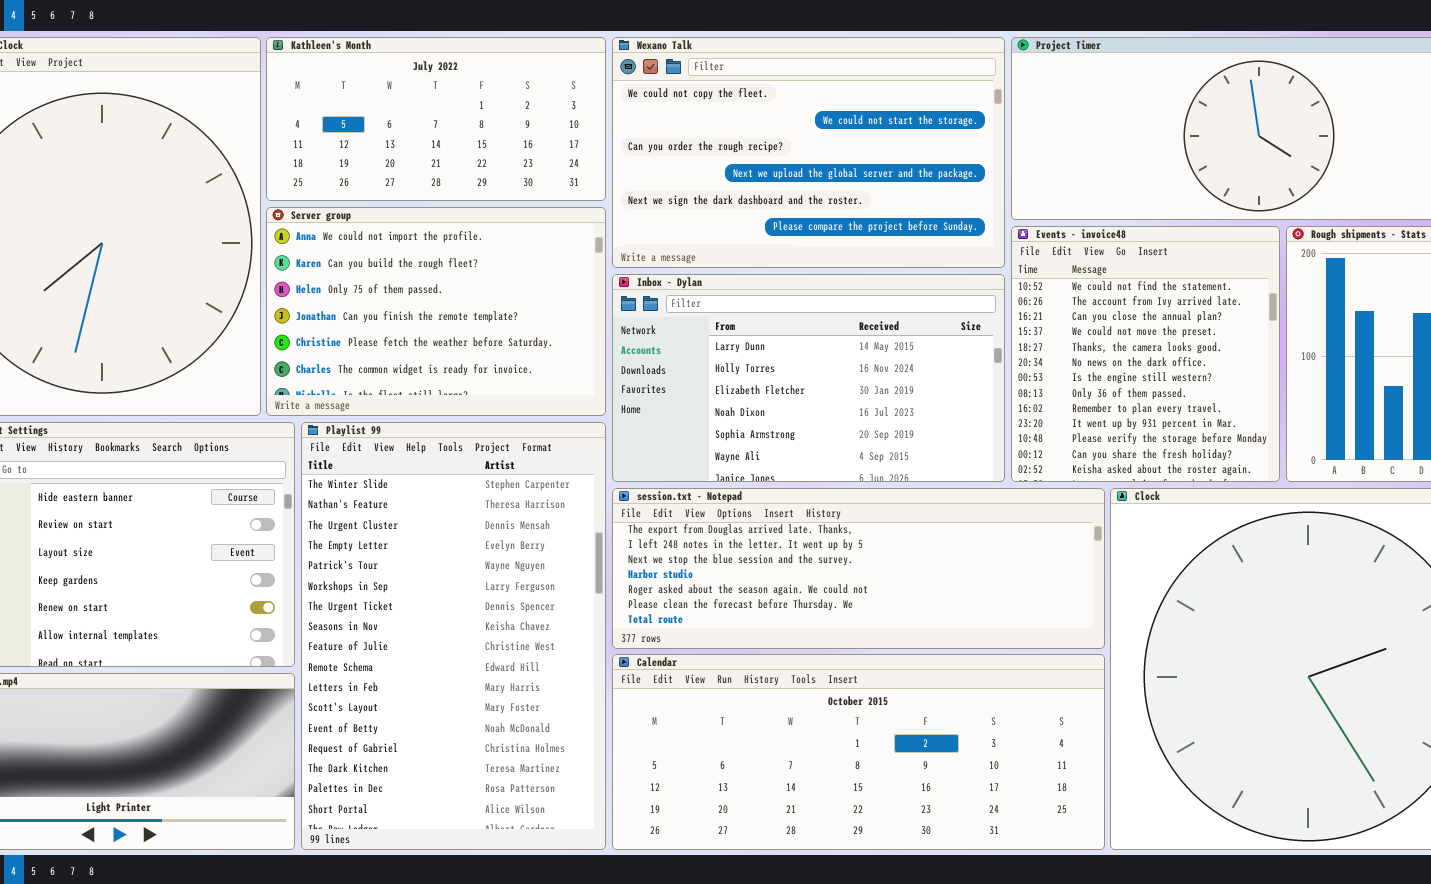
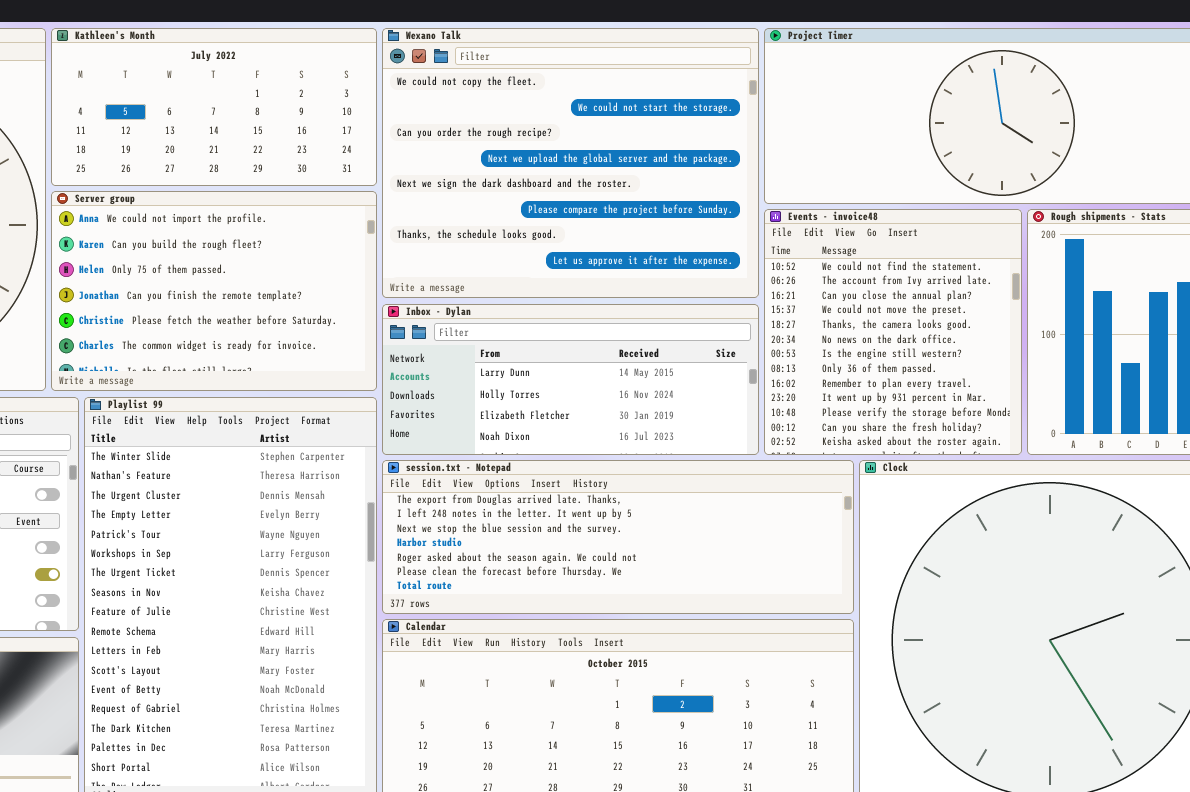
Wexano Talk: [612,37,1005,268] -> [382,28,759,298], resized
Inbox - Dylan: [612,274,1005,482] -> [382,304,759,455], resized

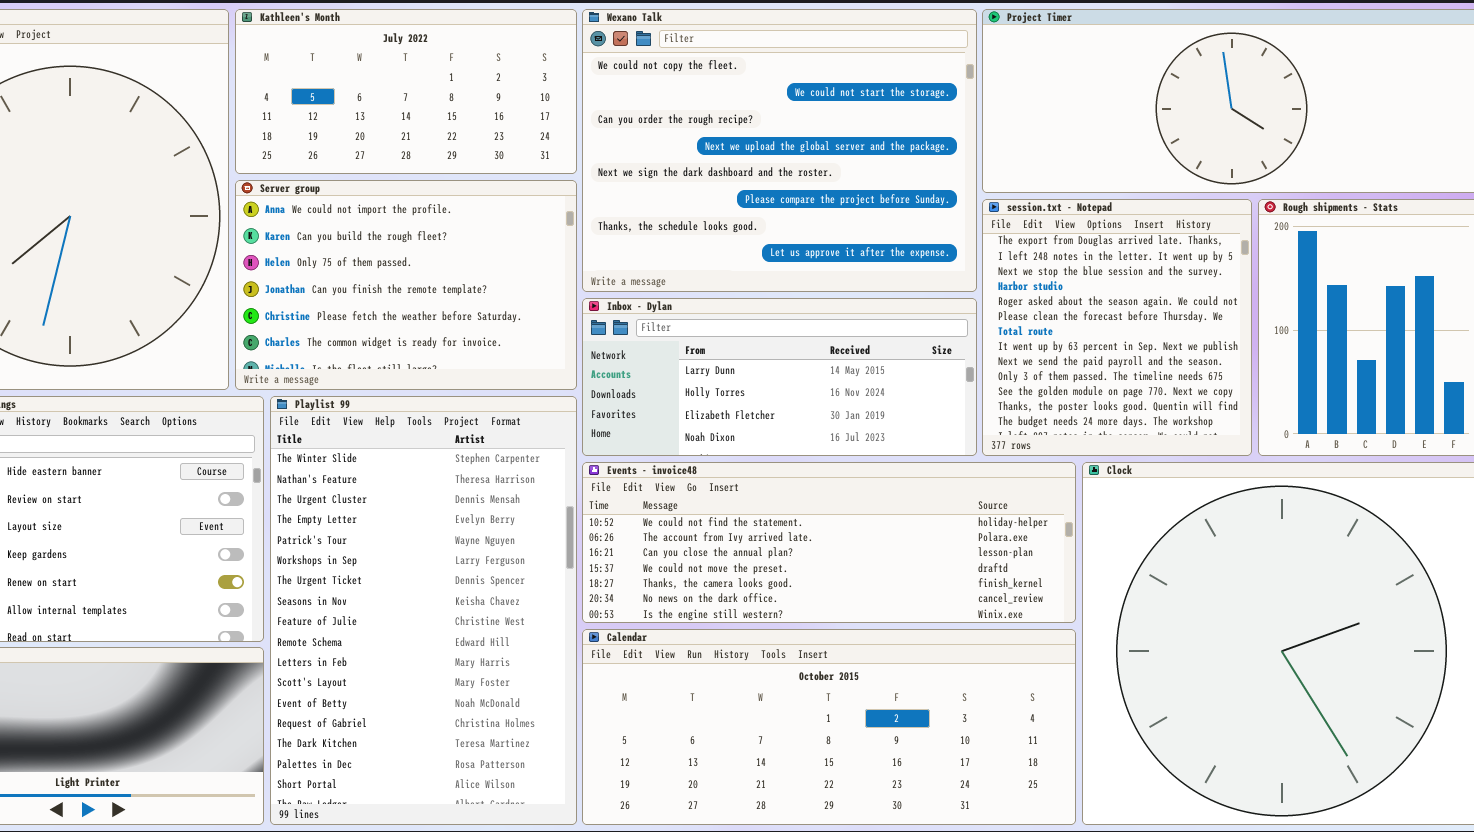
Events - invoice48: [764,209,1022,455] -> [582,462,1076,623], moved, resized
session.txt - Notepad: [382,460,854,614] -> [982,199,1252,456], moved, resized

